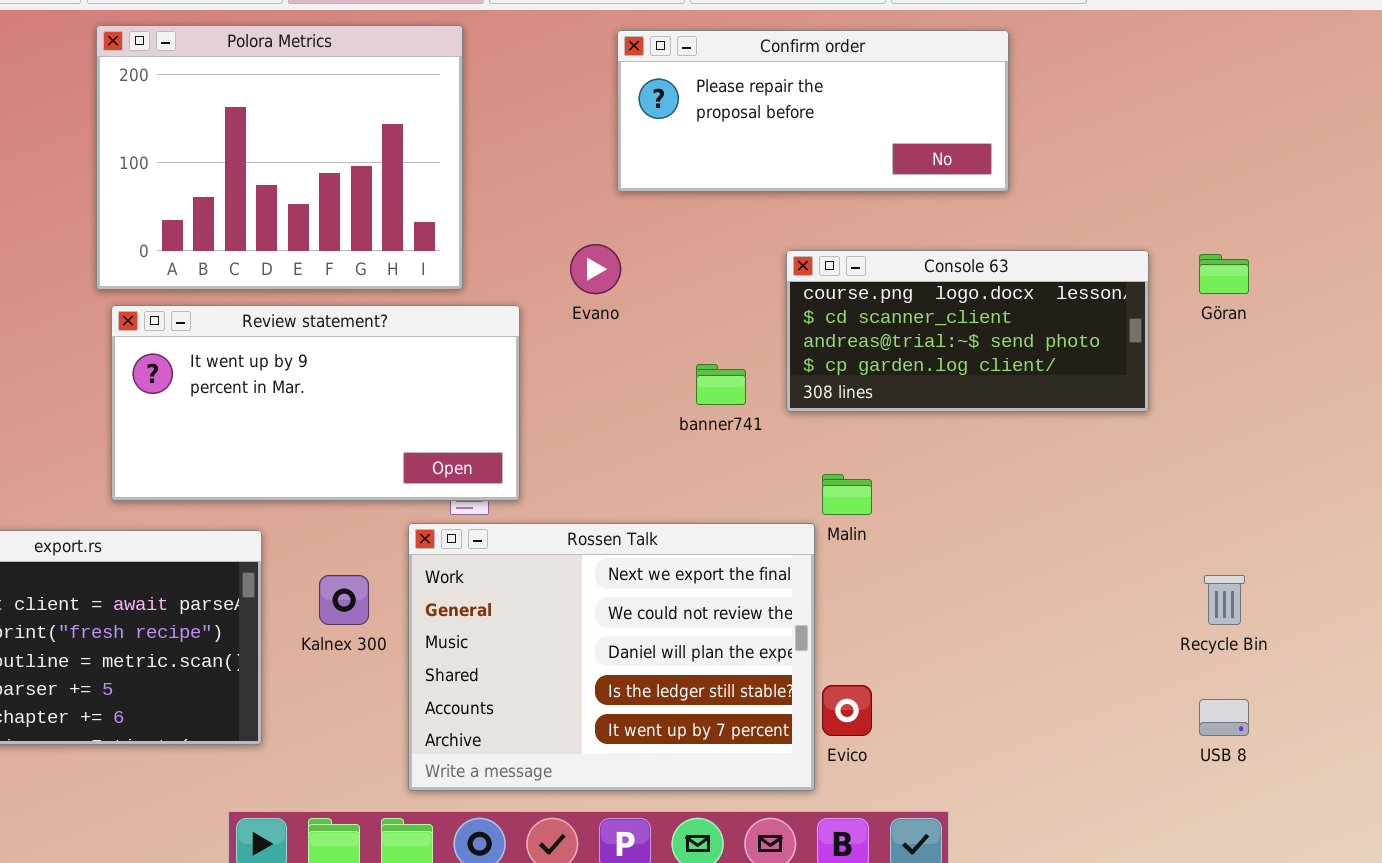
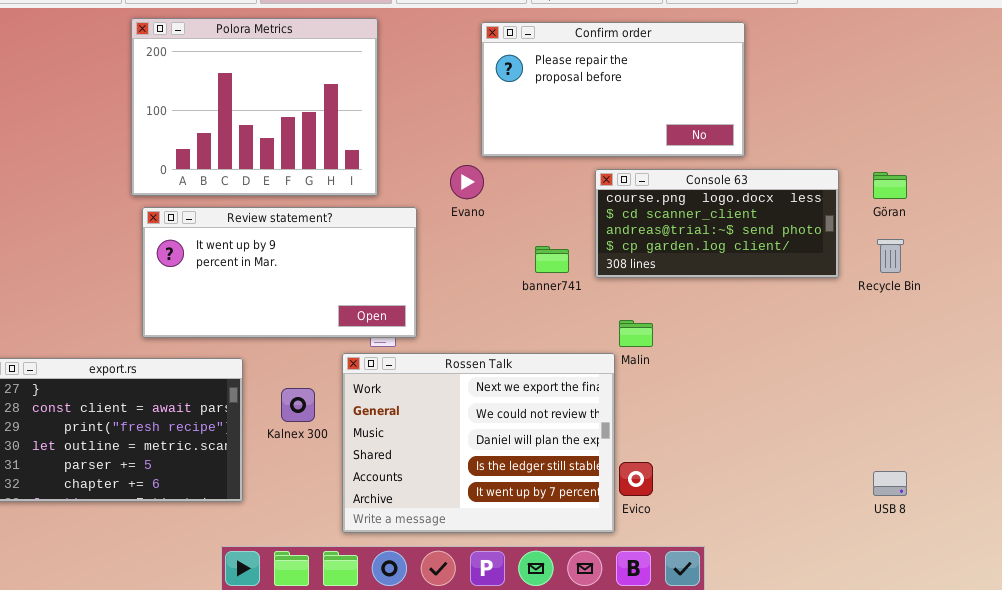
Confirm order: [617,30,1009,192] -> [481,22,745,157], resized
Recycle Bin: [1204,575,1245,625] -> [877,239,904,273], moved

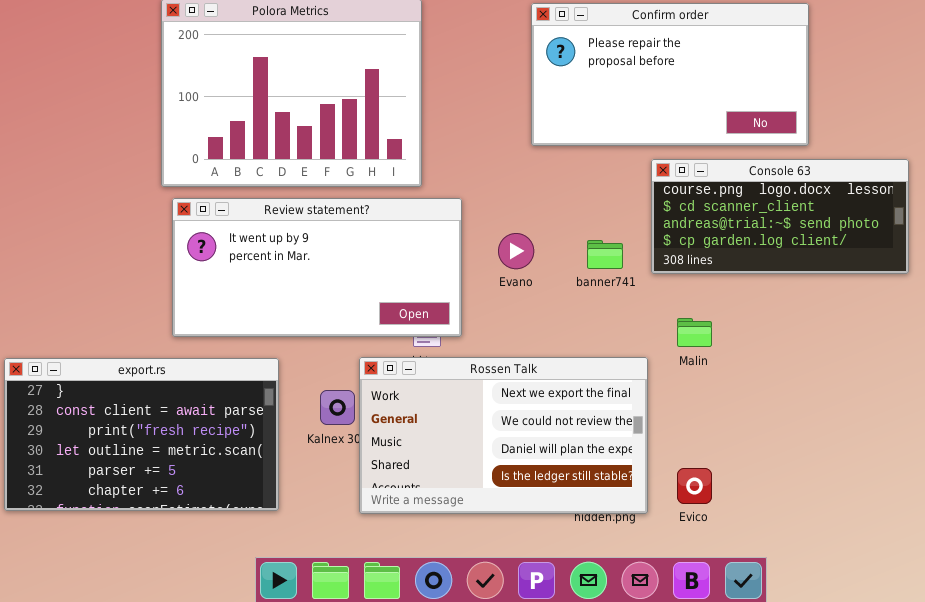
Evano: [450,165,484,199] -> [498,233,534,269], moved
Rossen Talk: [342,353,615,533] -> [359,357,648,514], moved, resized

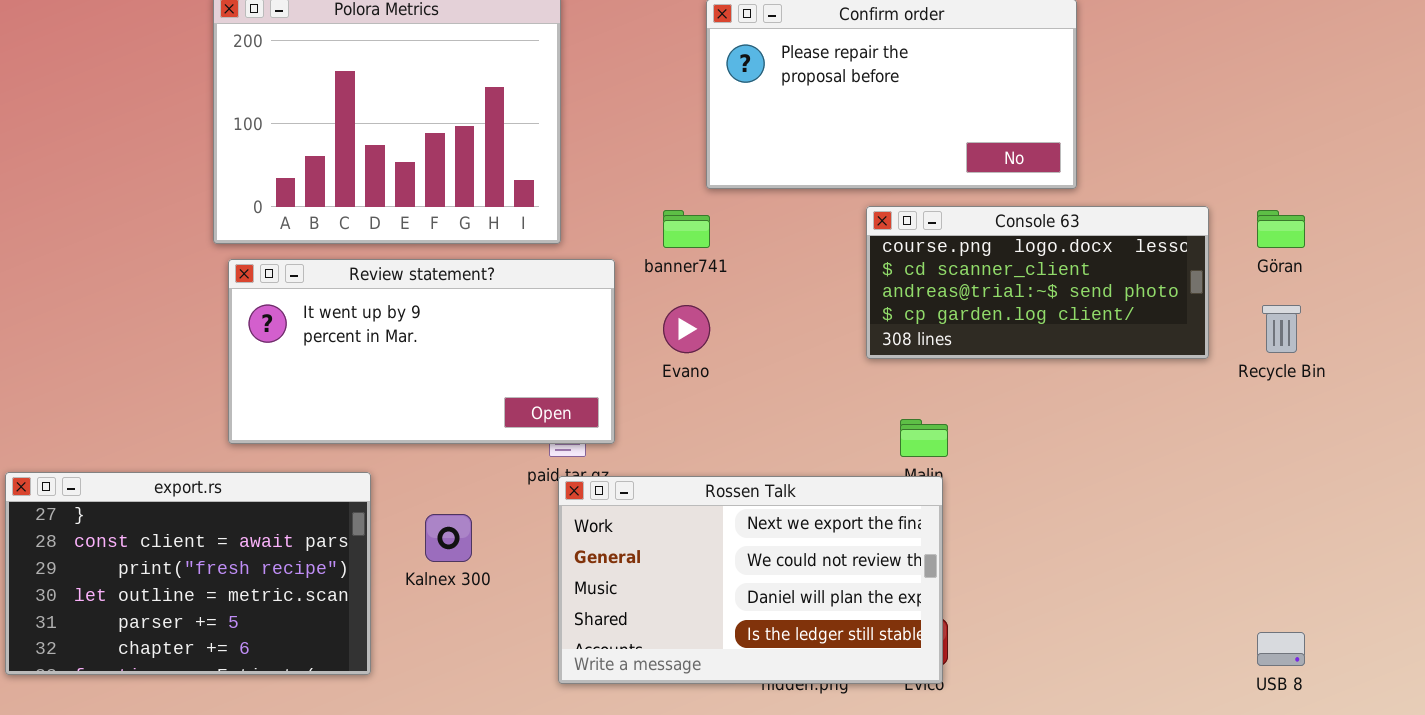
banner741: [587,240,623,269] -> [663,210,710,248], moved
Rossen Talk: [359,357,648,514] -> [558,476,943,684], moved

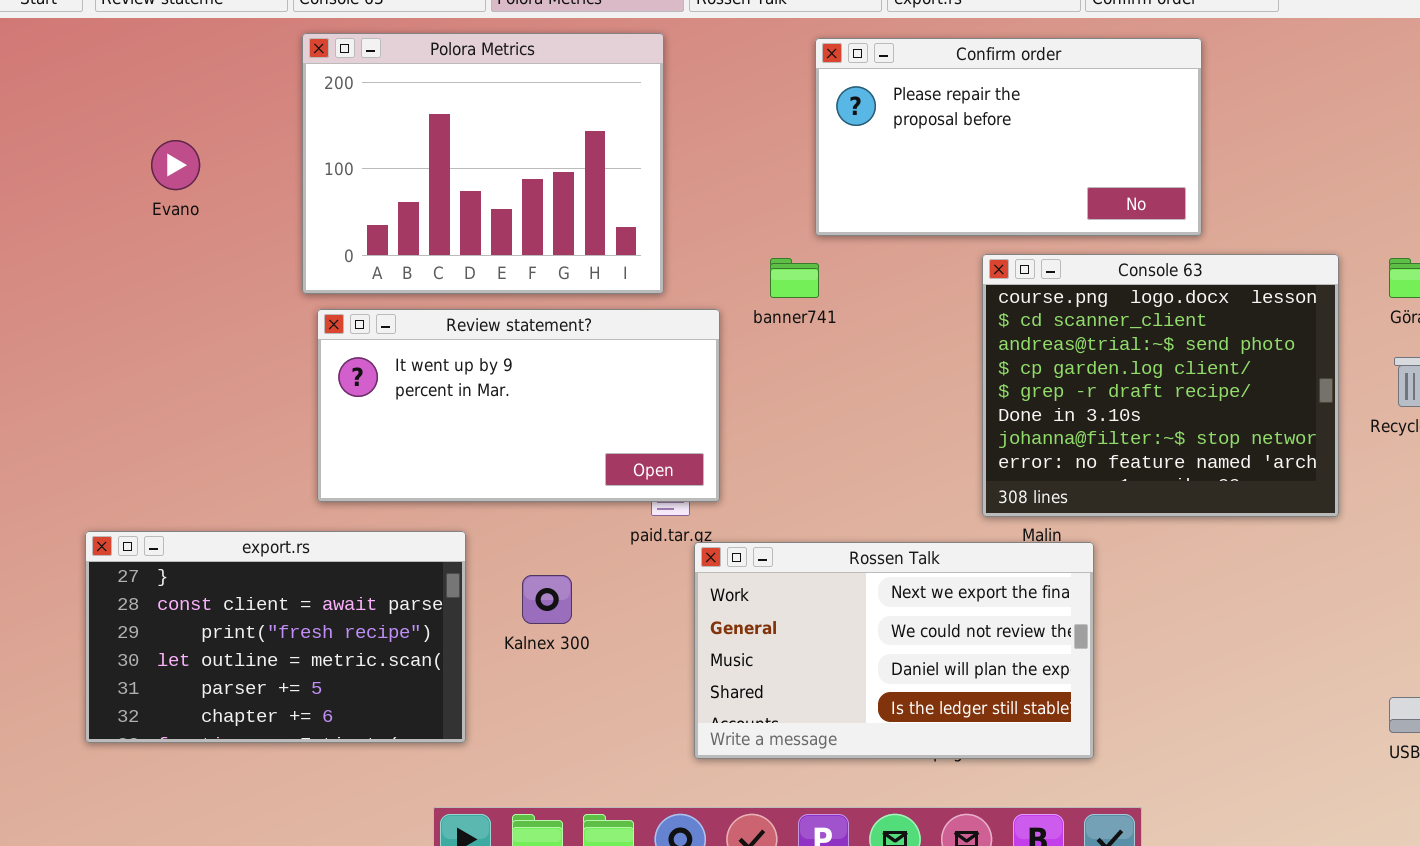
Console 63: [866,206,1209,359] -> [982,254,1339,517], resized
Evano: [663,305,710,353] -> [151,140,200,190], moved
Rossen Talk: [558,476,943,684] -> [694,542,1094,759], moved

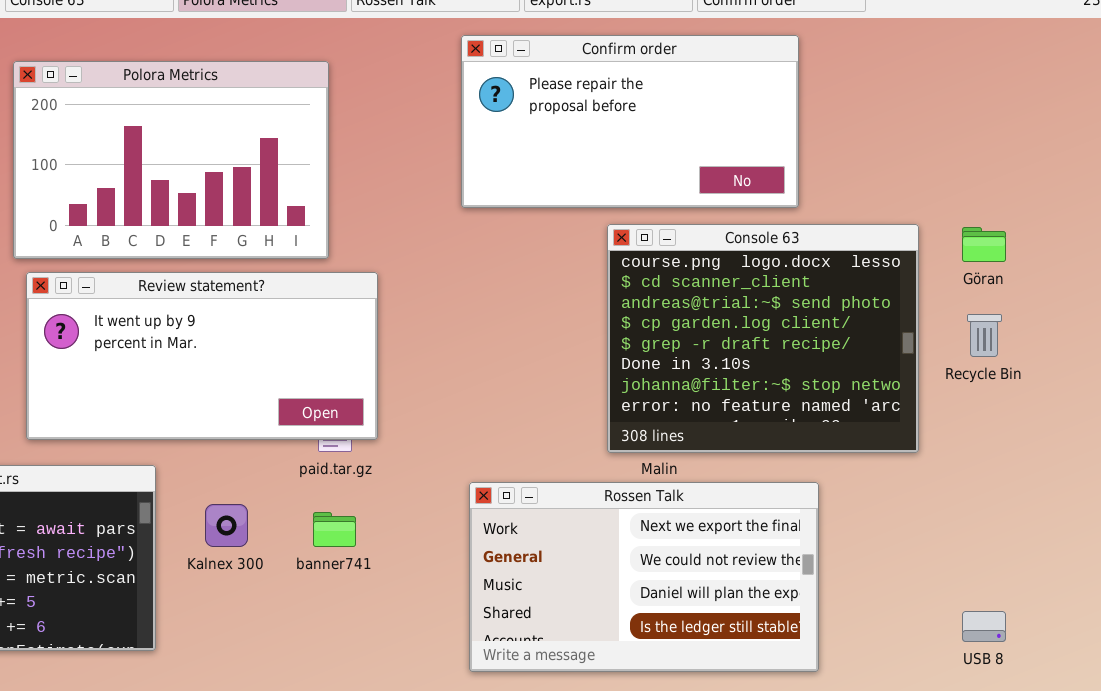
Polora Metrics: [302,33,664,294] -> [13,61,329,259], resized
banner741: [770,258,819,298] -> [313,512,356,547], moved
Rossen Talk: [694,542,1094,759] -> [469,482,819,672], moved

